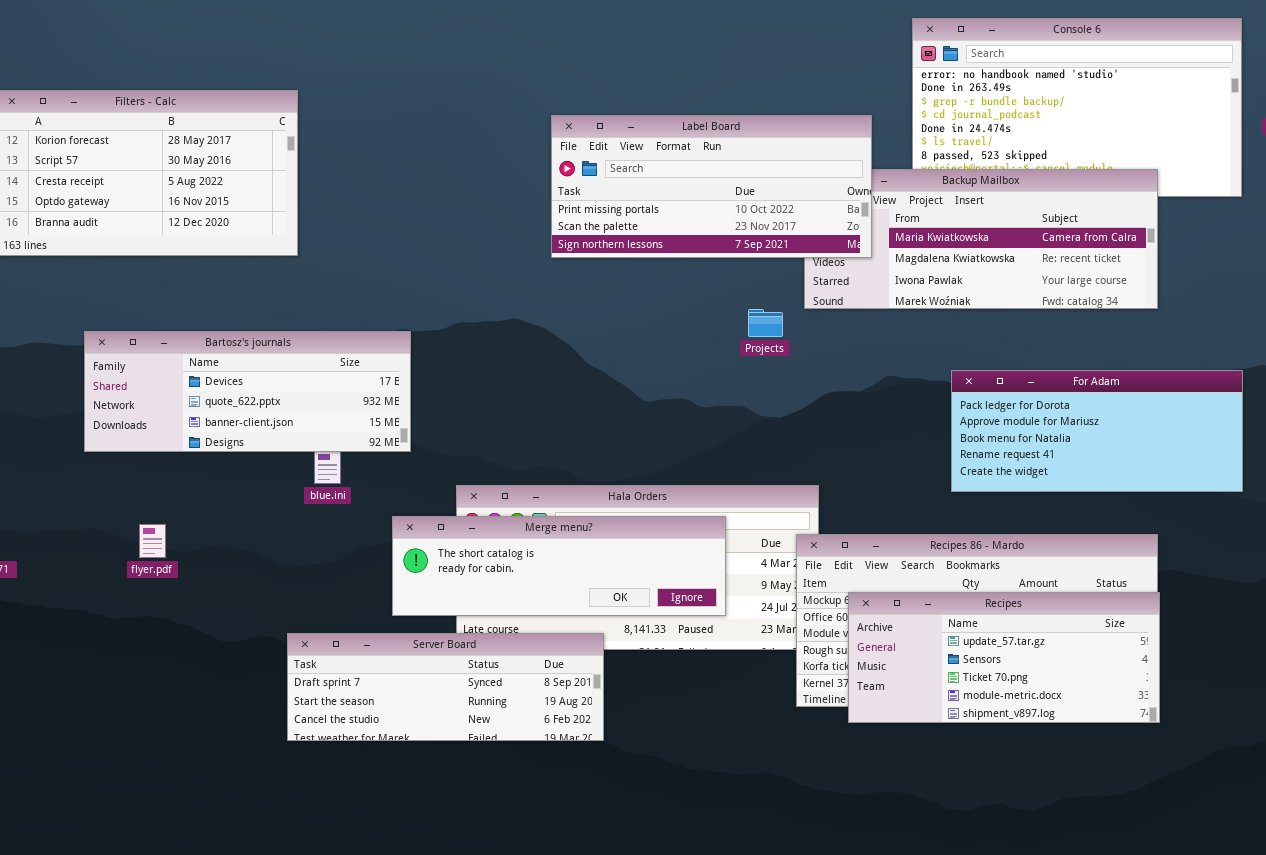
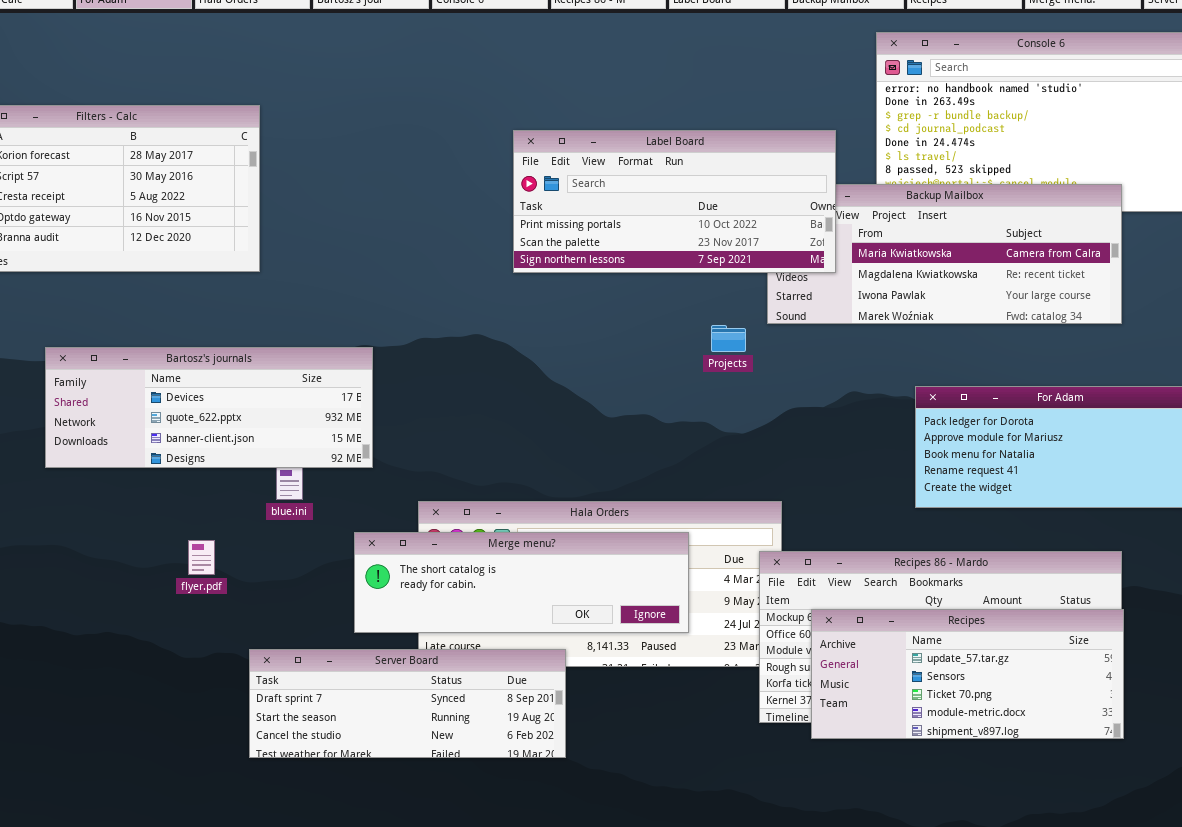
flyer.pdf: [139,524,166,558] -> [188,540,215,575], moved

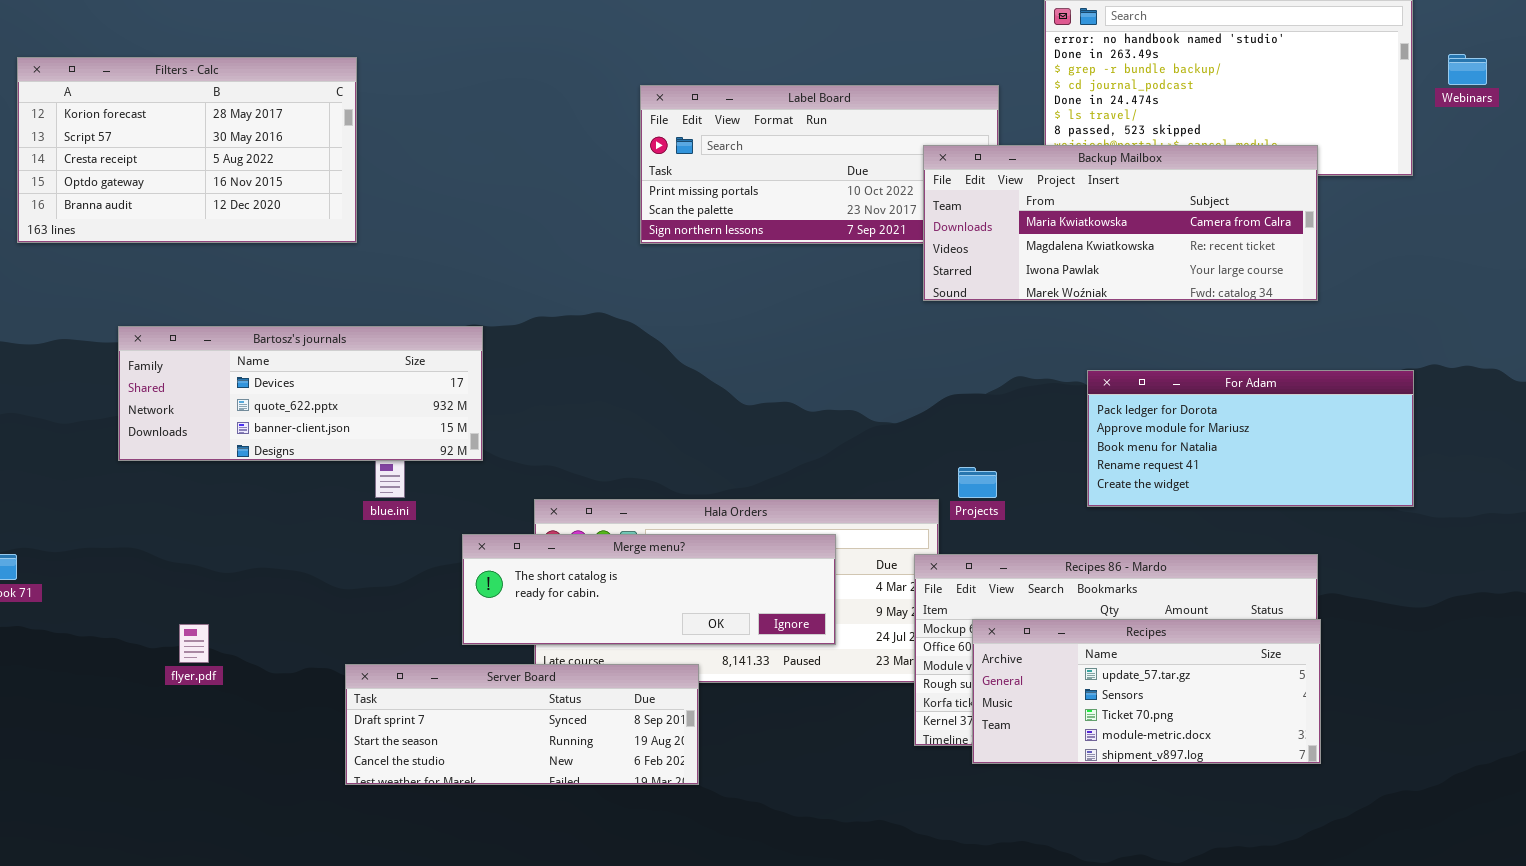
Backup Mailbox: [767,184,1122,324] -> [923,145,1318,301], raised
Projects: [711,325,746,352] -> [958,467,997,498], moved
flyer.pdf: [188,540,215,575] -> [179,624,209,663], moved

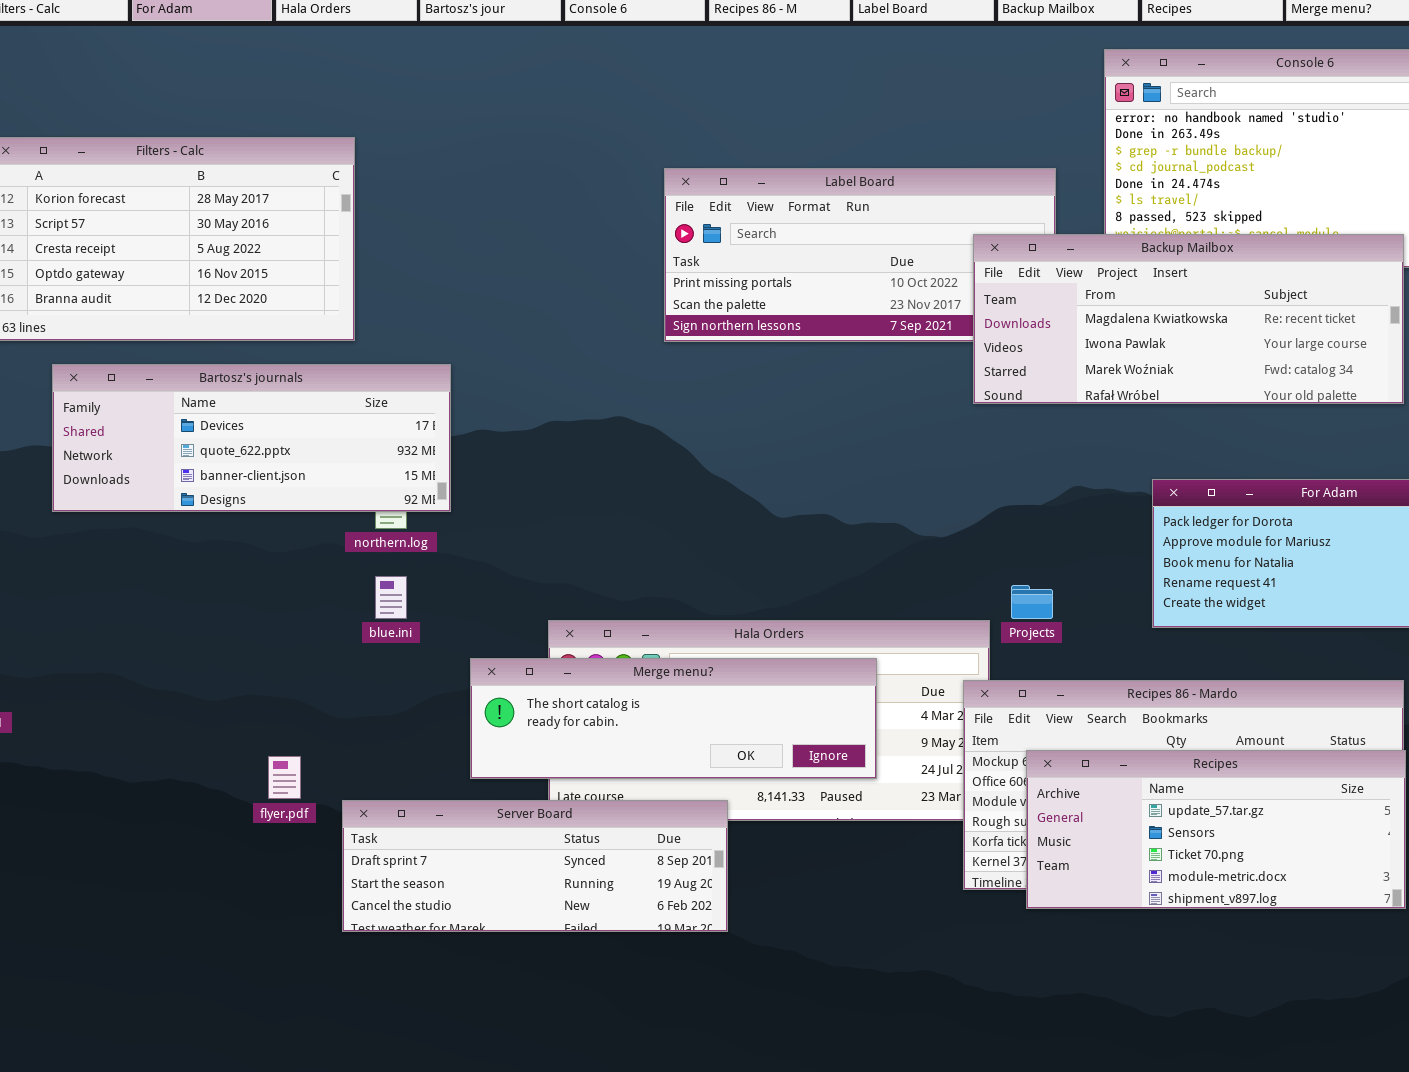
Backup Mailbox: [923,145,1318,301] -> [973,234,1404,404], scrolled down 1 row
Bartosz's journals: [118,326,483,461] -> [52,364,451,512], moved
flyer.pdf: [179,624,209,663] -> [268,756,301,799], moved

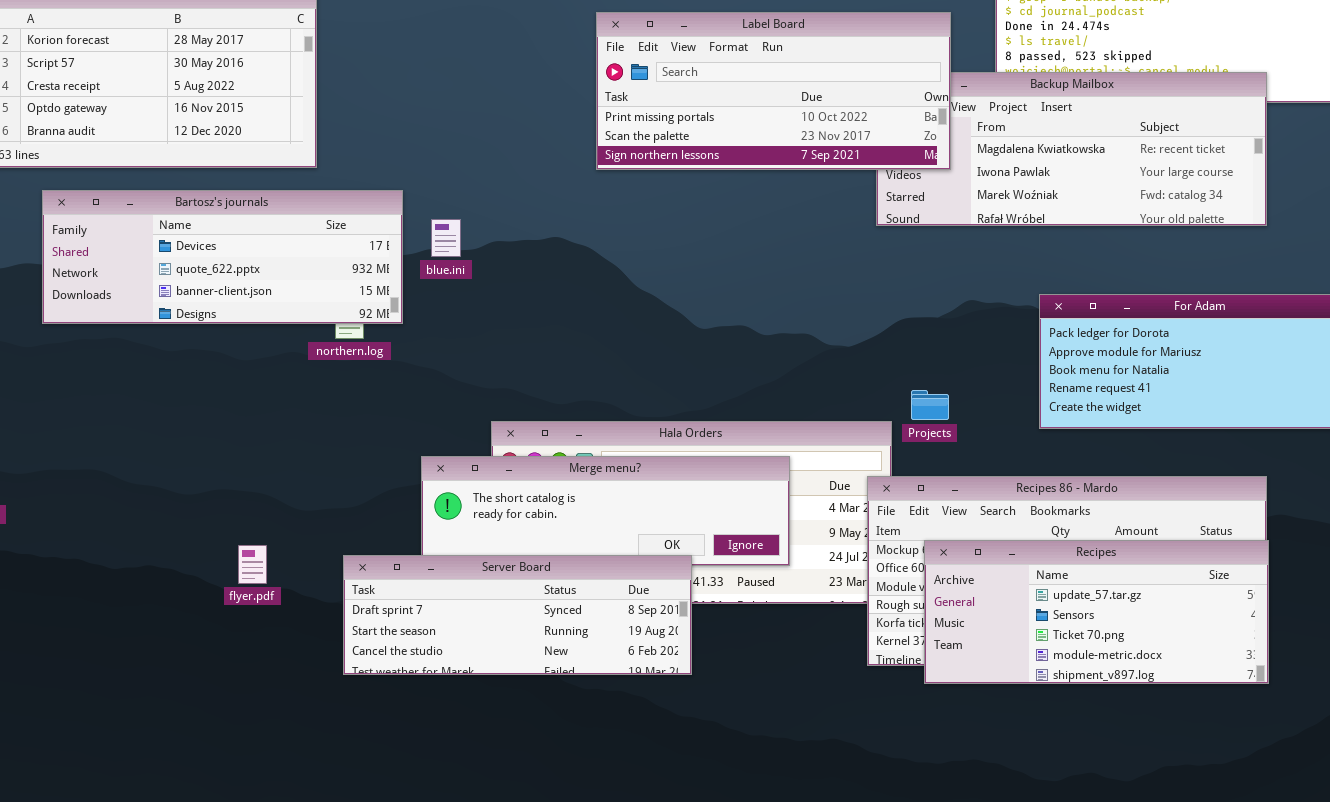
Label Board: [664,168,1056,342] -> [596,12,951,170], raised
blue.ini: [375,576,407,619] -> [431,219,461,257], moved
Server Board: [342,800,728,932] -> [343,555,692,675], moved

